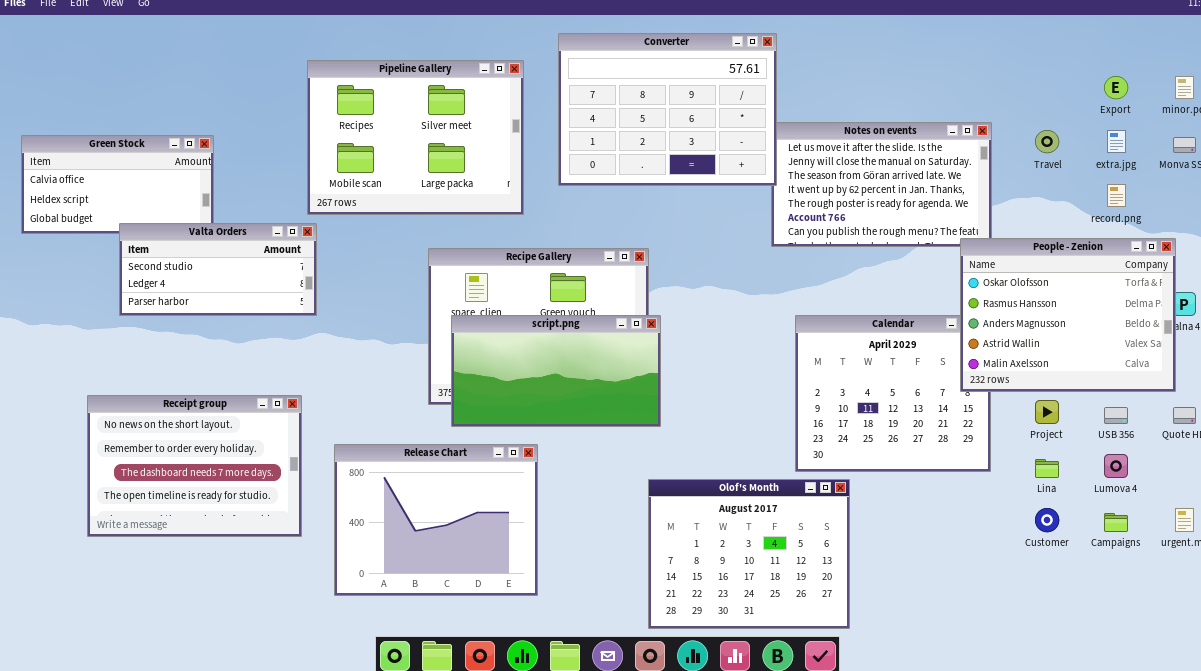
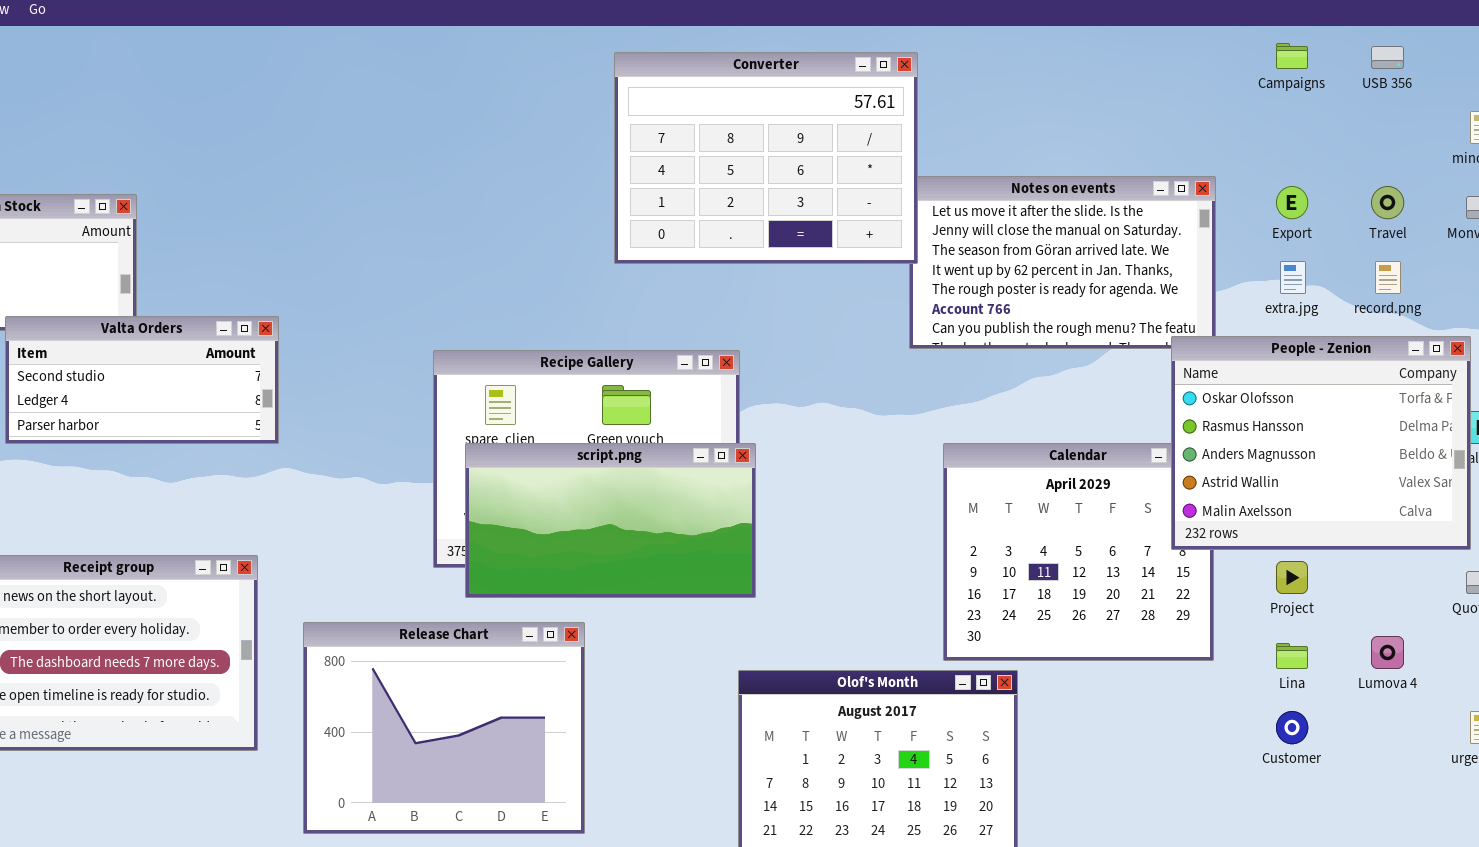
Pipeline Gallery: [307,60,524,215] -> none, closed
Export: [1104,76,1128,99] -> [1276,186,1308,219], moved
Travel: [1035,130,1059,153] -> [1371,186,1404,219], moved
extra.jpg: [1107,130,1126,153] -> [1280,261,1306,294], moved
USB 356: [1104,407,1128,424] -> [1371,46,1404,69], moved
Campaigns: [1104,513,1128,532] -> [1276,43,1308,69], moved

